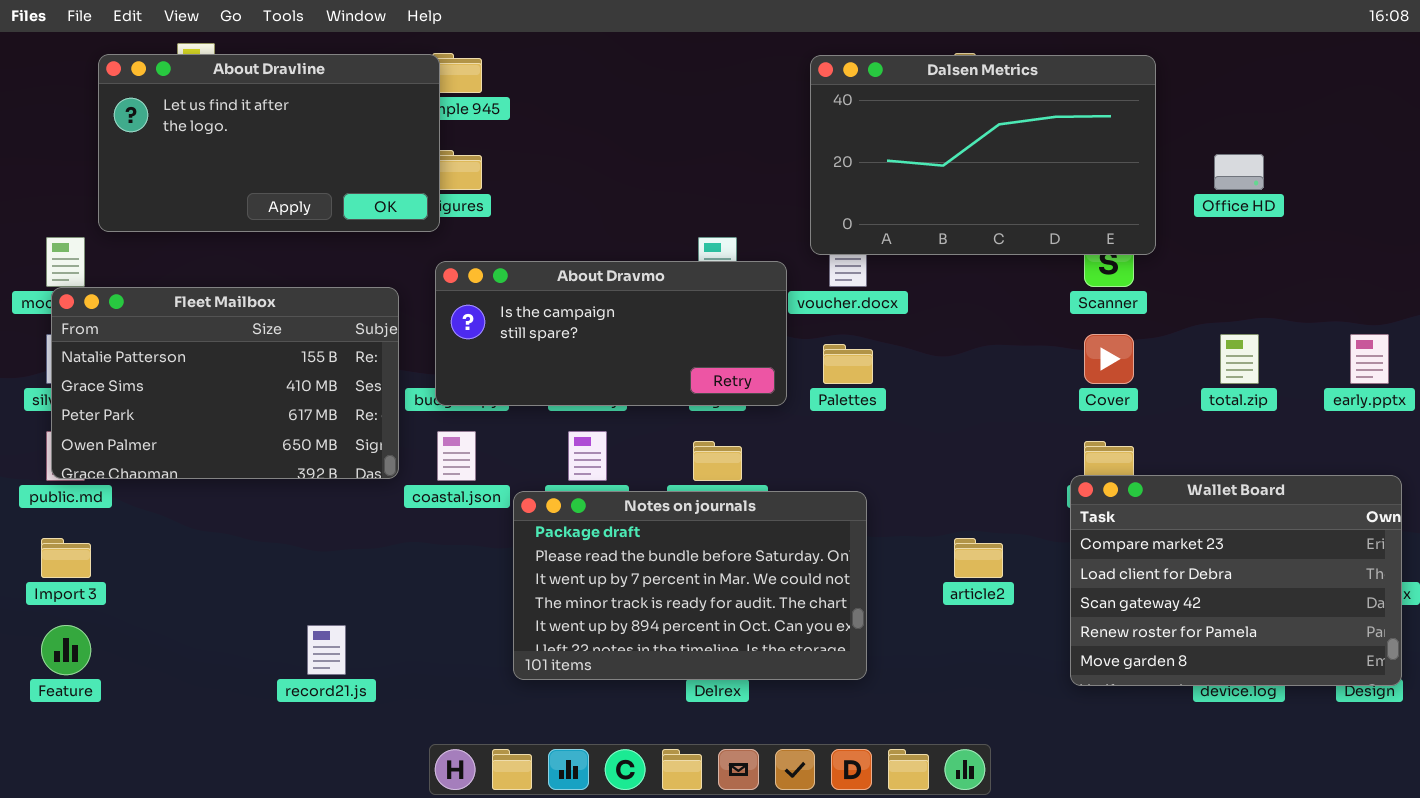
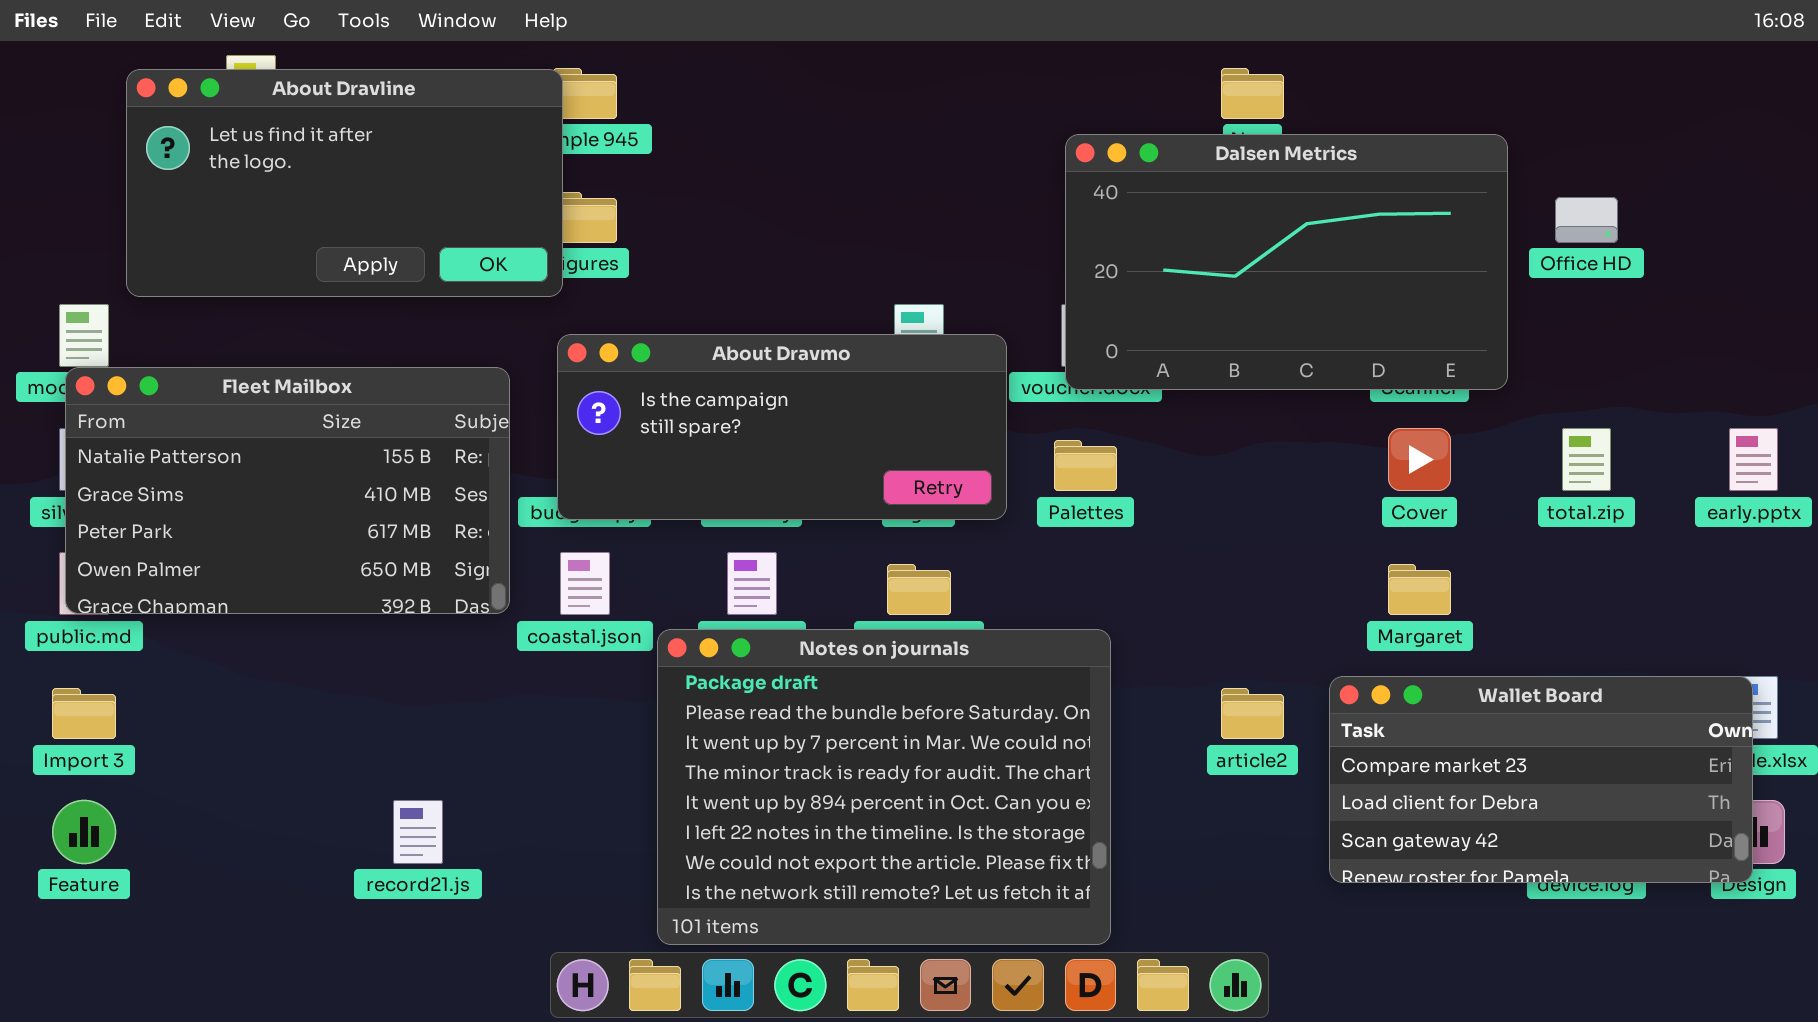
Dalsen Metrics: [810,55,1156,255] -> [1065,134,1508,390], moved
Wallet Board: [1070,475,1402,686] -> [1329,676,1753,883], moved, resized
Notes on journals: [513,491,867,680] -> [657,629,1111,945], resized

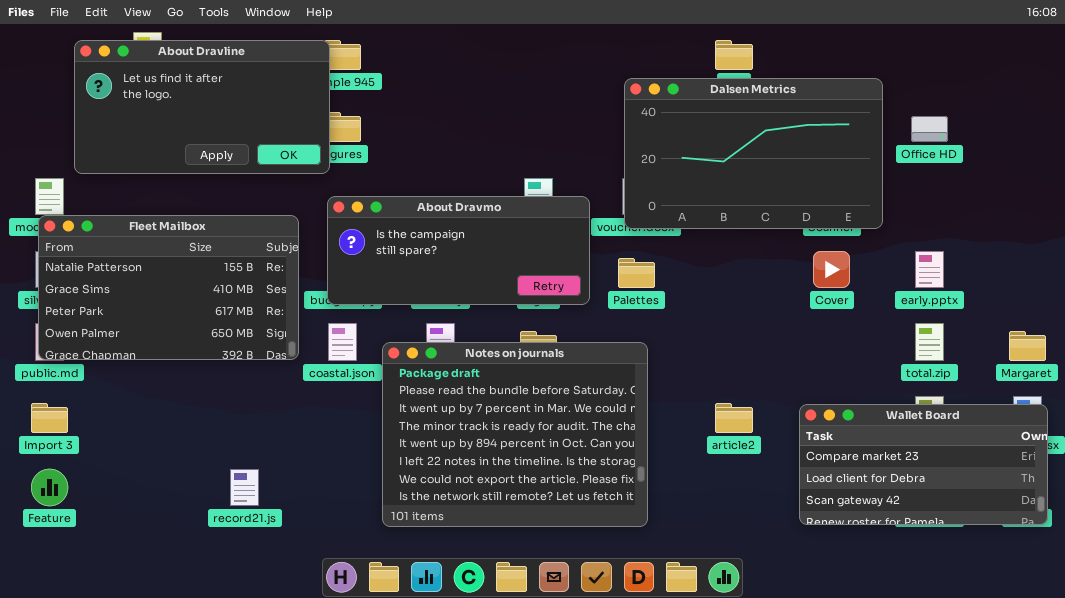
total.zip: [1562,428,1611,491] -> [915,323,944,361], moved
early.pptx: [1729,428,1778,491] -> [915,251,944,288], moved
Margaret: [1388,564,1451,615] -> [1009,331,1046,361], moved
Notes on journals: [657,629,1111,945] -> [382,342,648,527], moved
Wallet Board: [1329,676,1753,883] -> [799,404,1048,525], moved

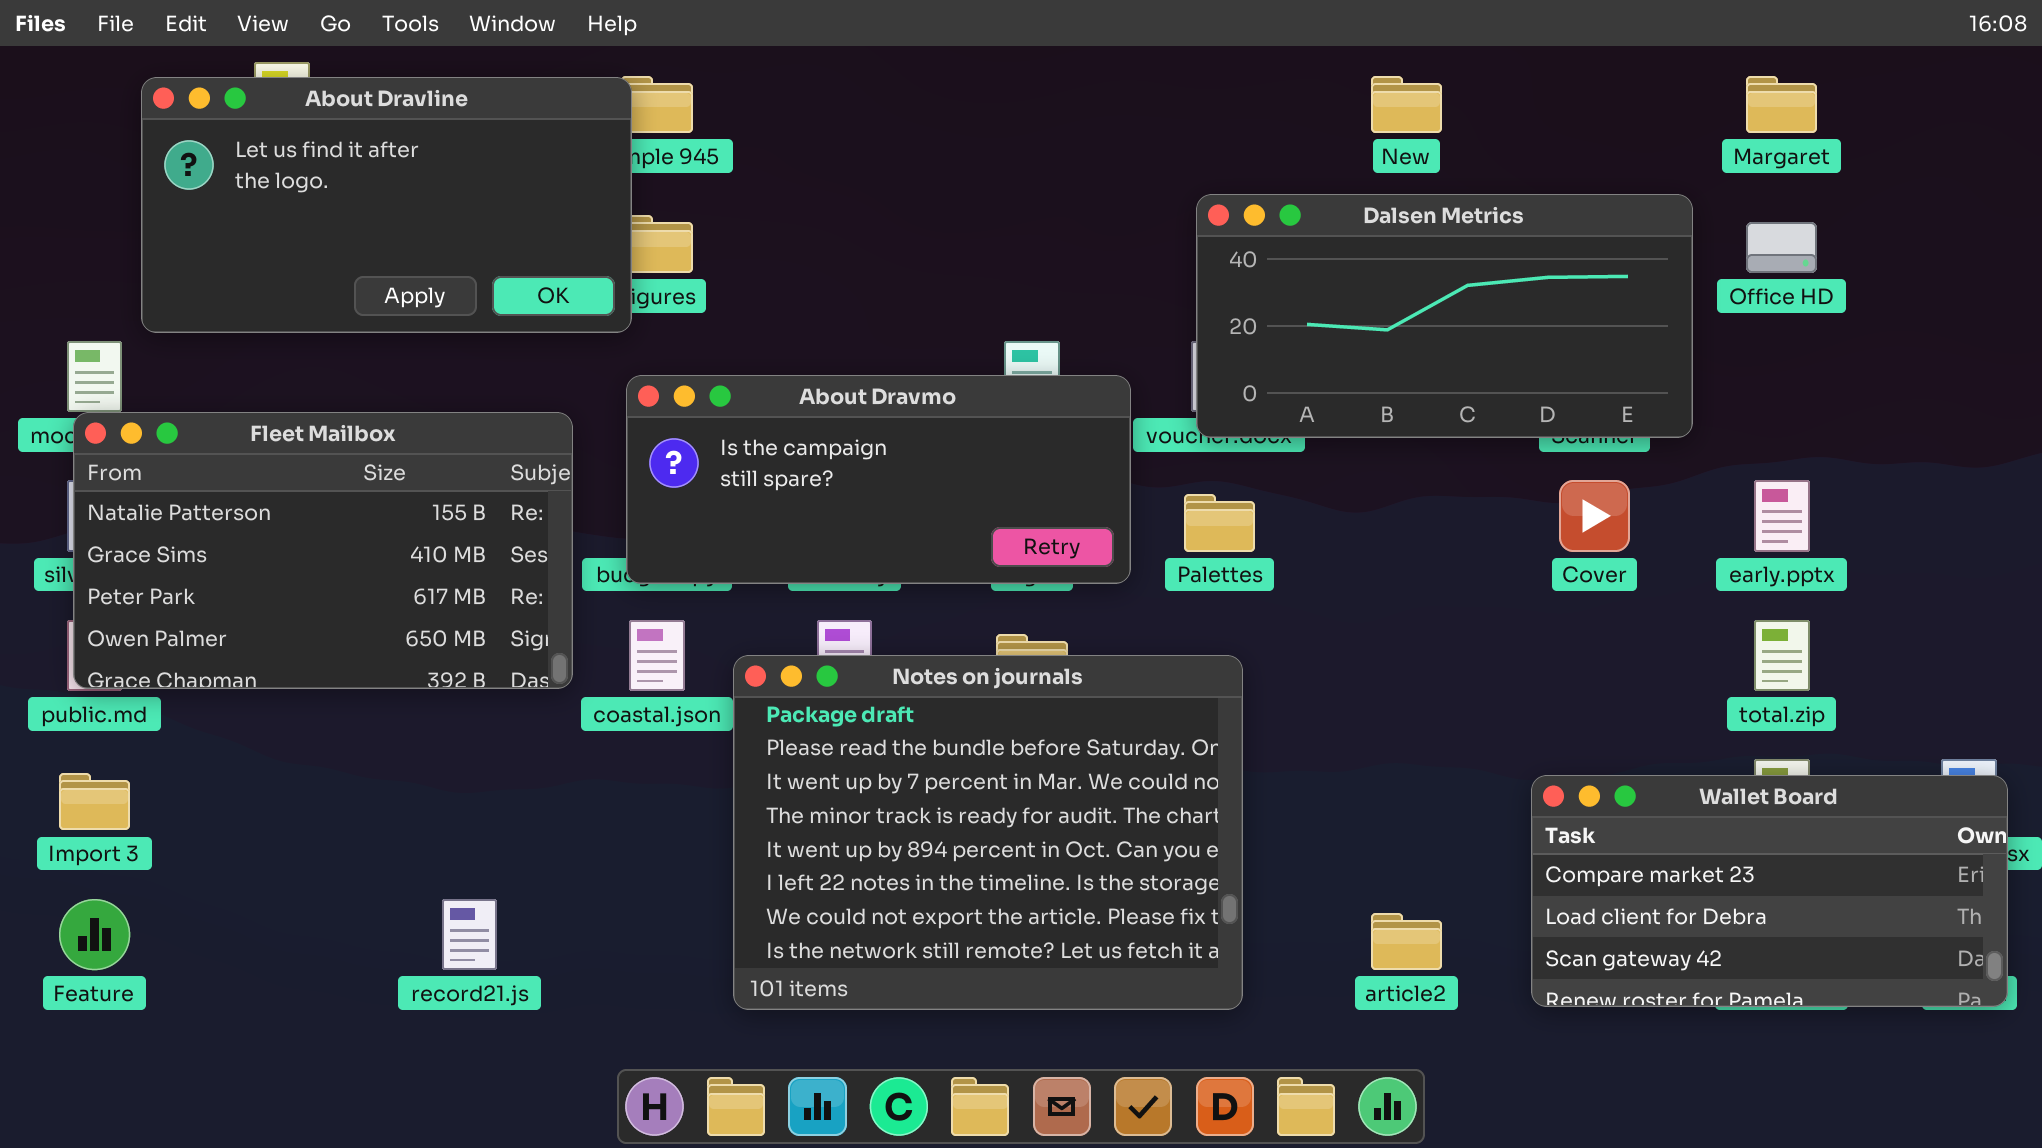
Dalsen Metrics: [624,78,883,229] -> [1196,194,1693,438], resized
Margaret: [1009,331,1046,361] -> [1746,76,1817,133], moved
article2: [715,403,753,433] -> [1371,913,1442,970], moved

